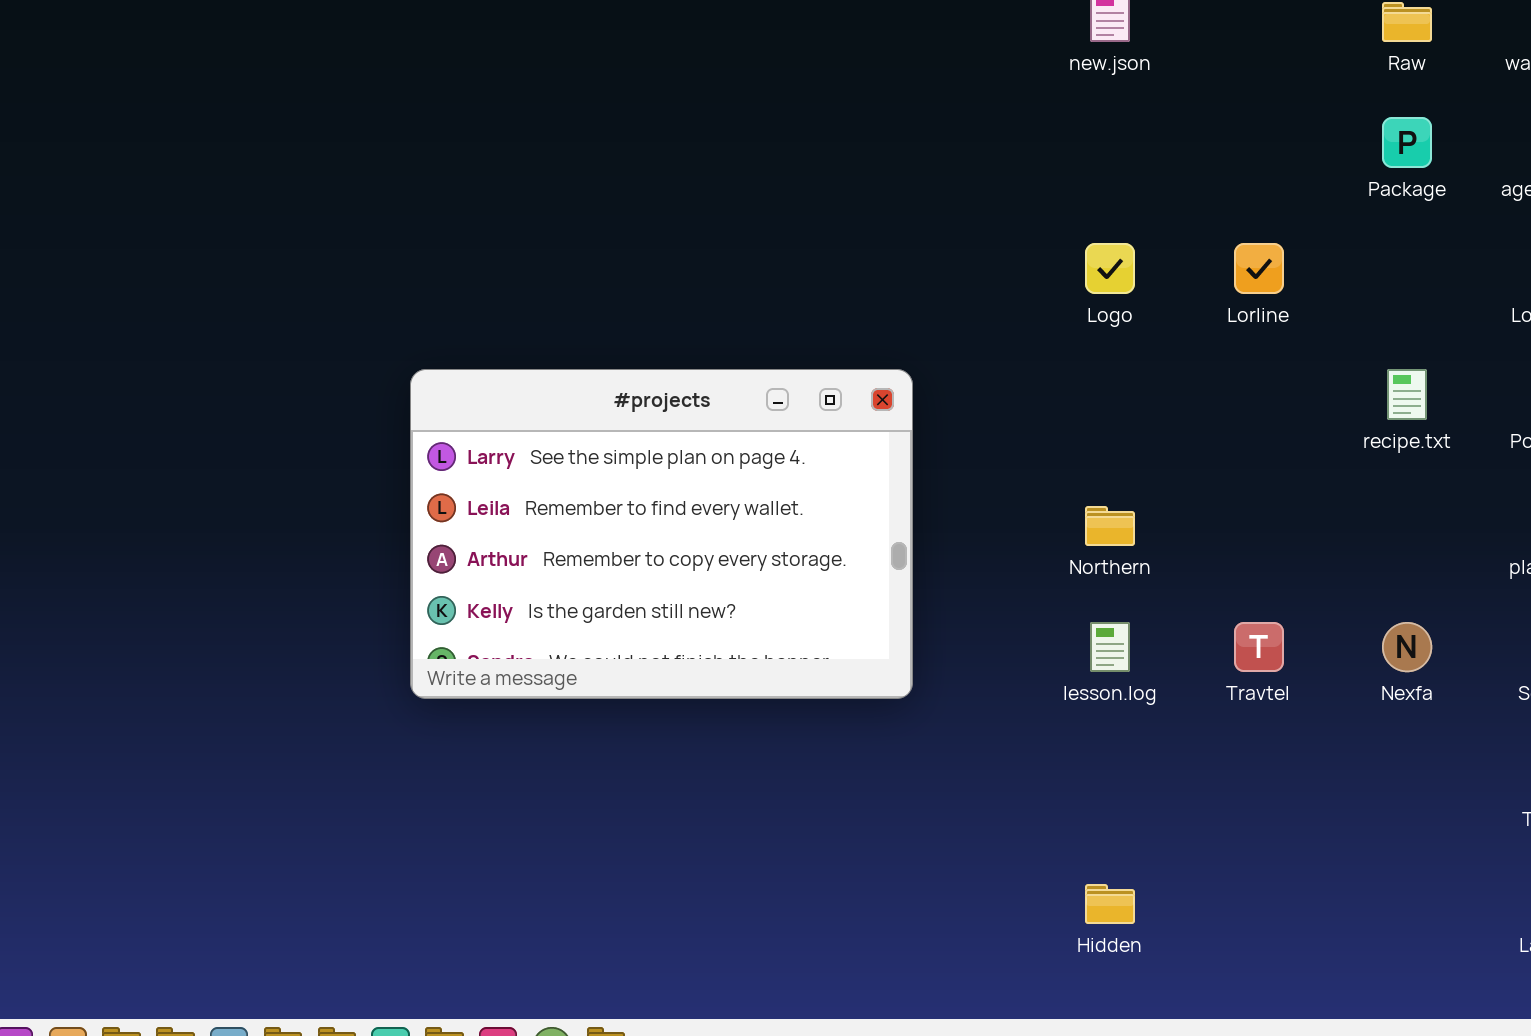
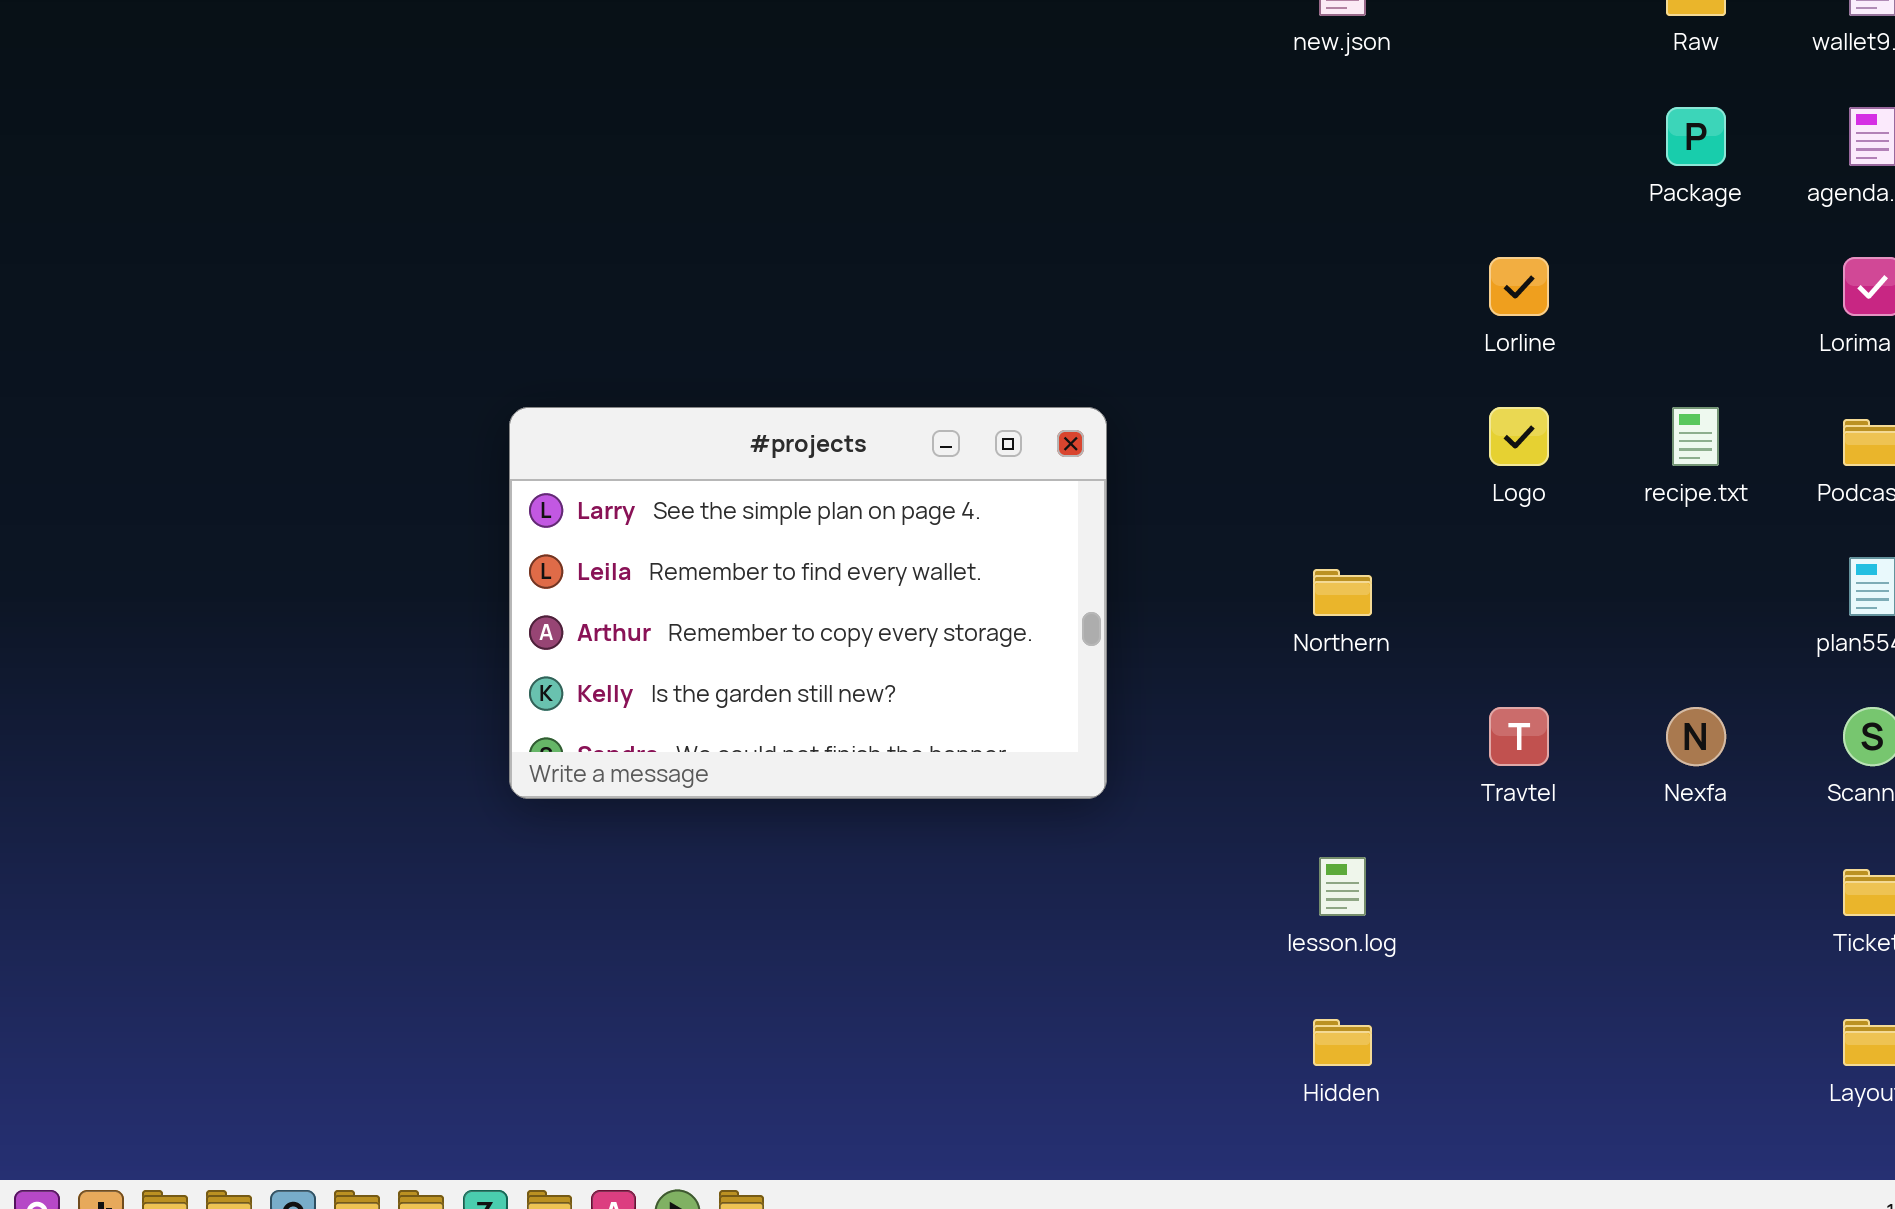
Logo: [1085,243,1135,294] -> [1489,407,1549,466], moved
lesson.log: [1090,622,1130,672] -> [1319,857,1366,916], moved

